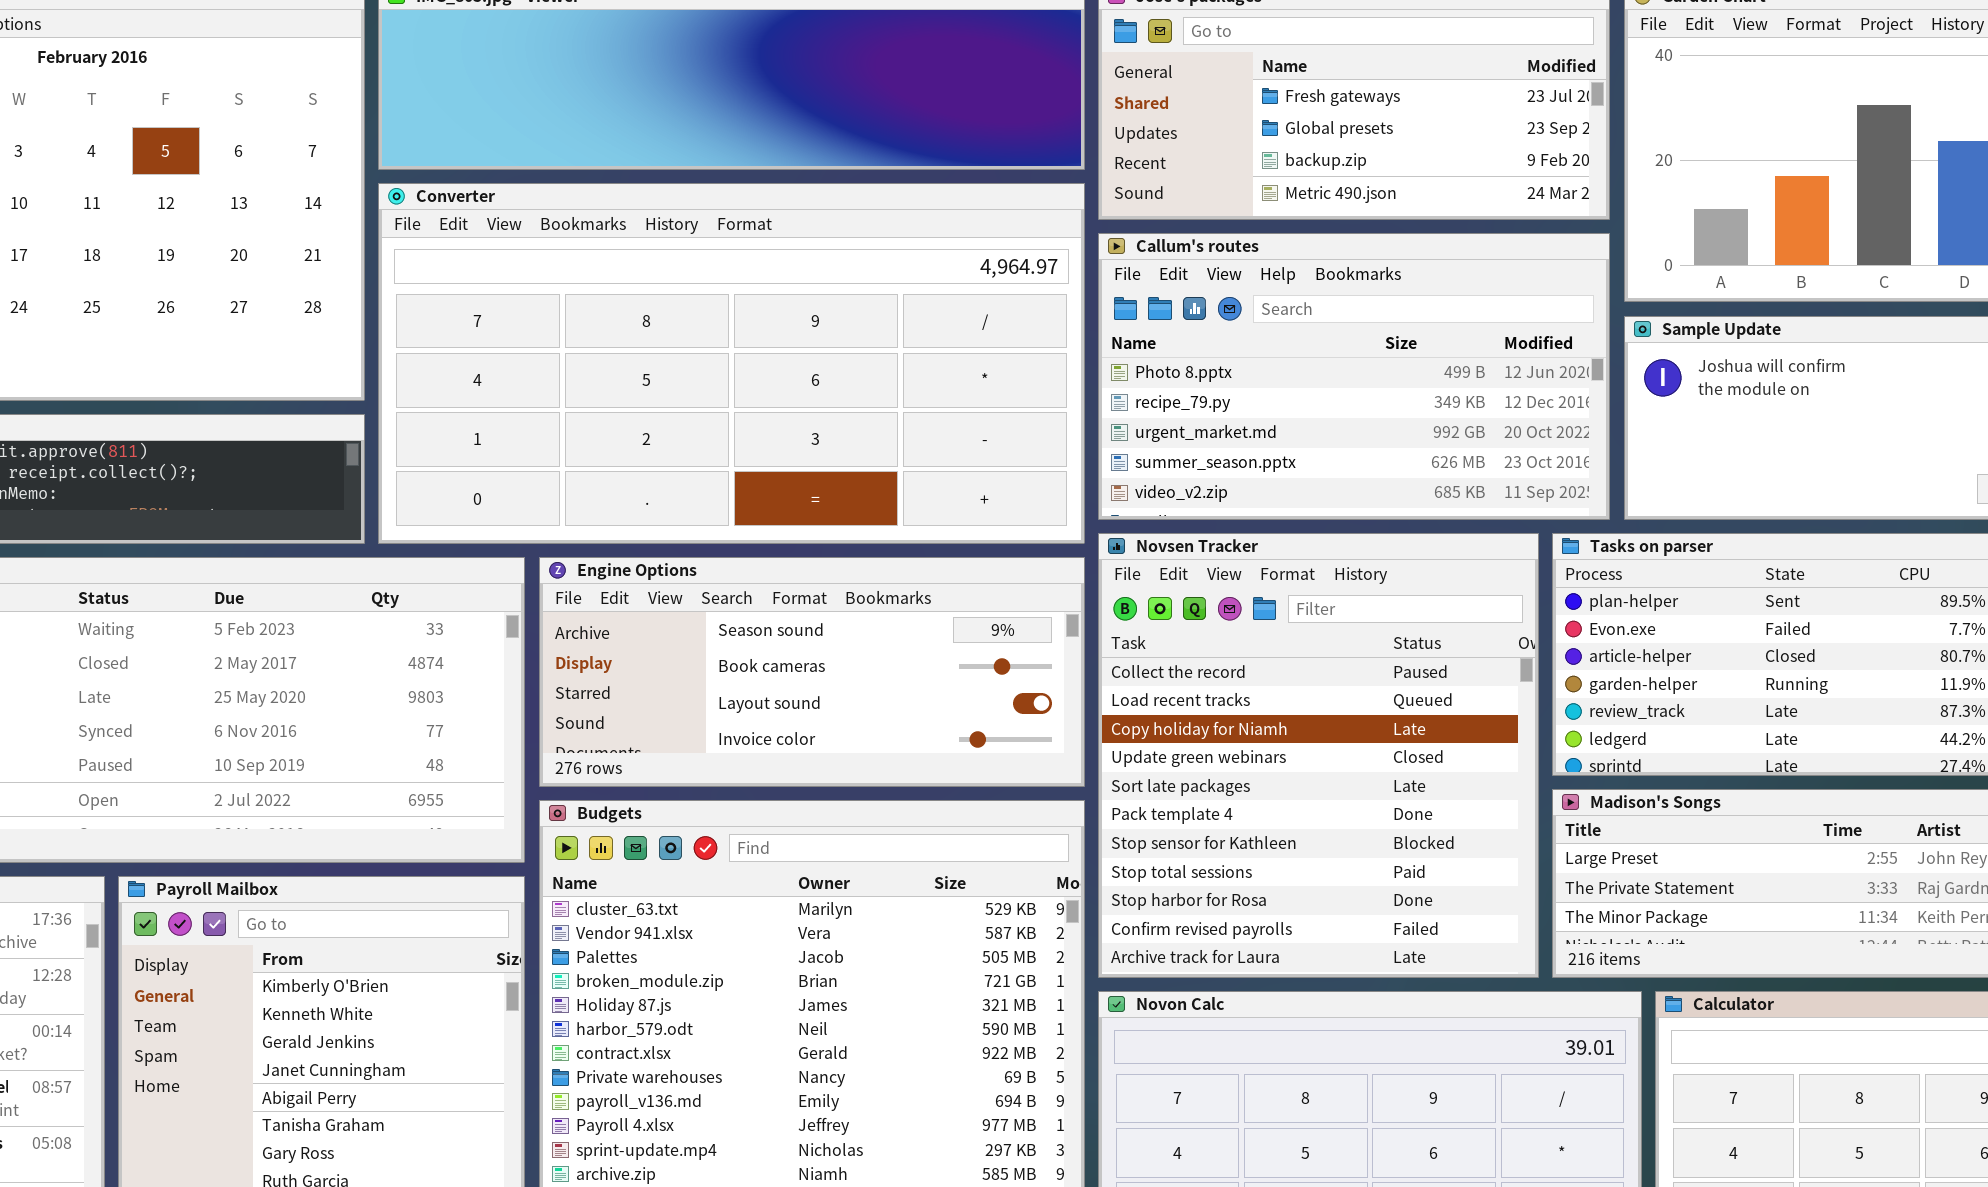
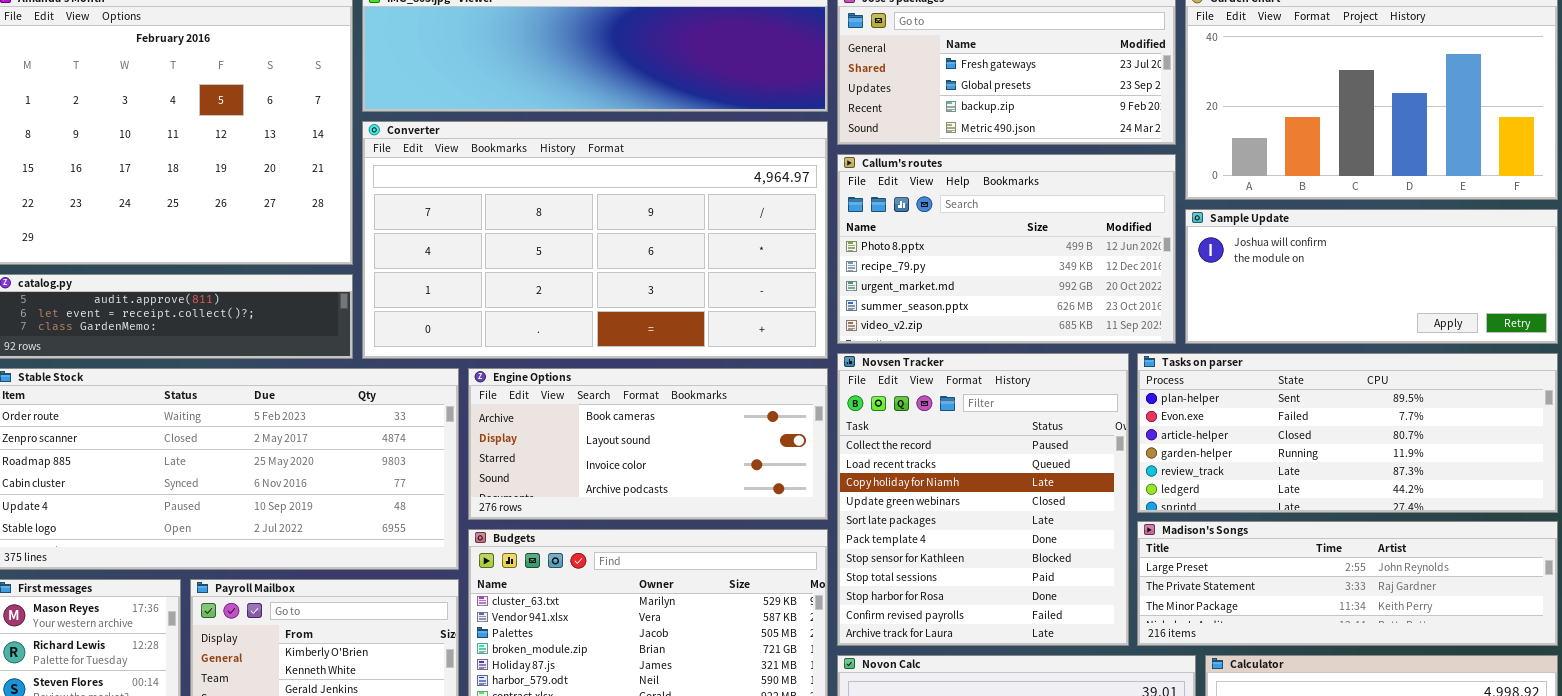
Engine Options: [539,557,1085,787] -> [468,368,828,520], scrolled down 1 row

